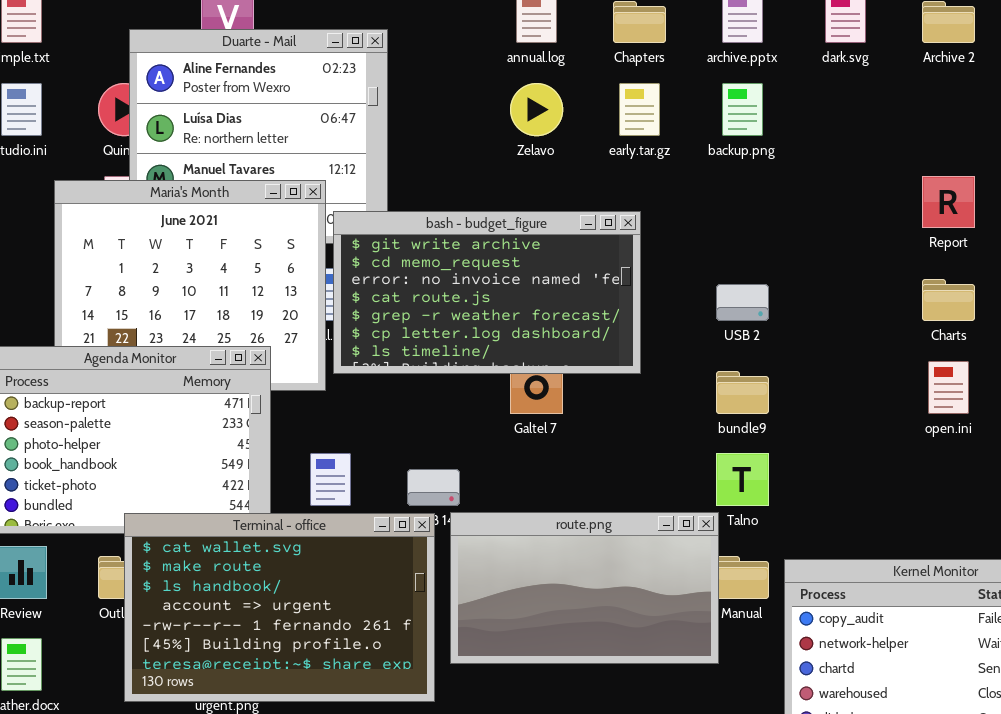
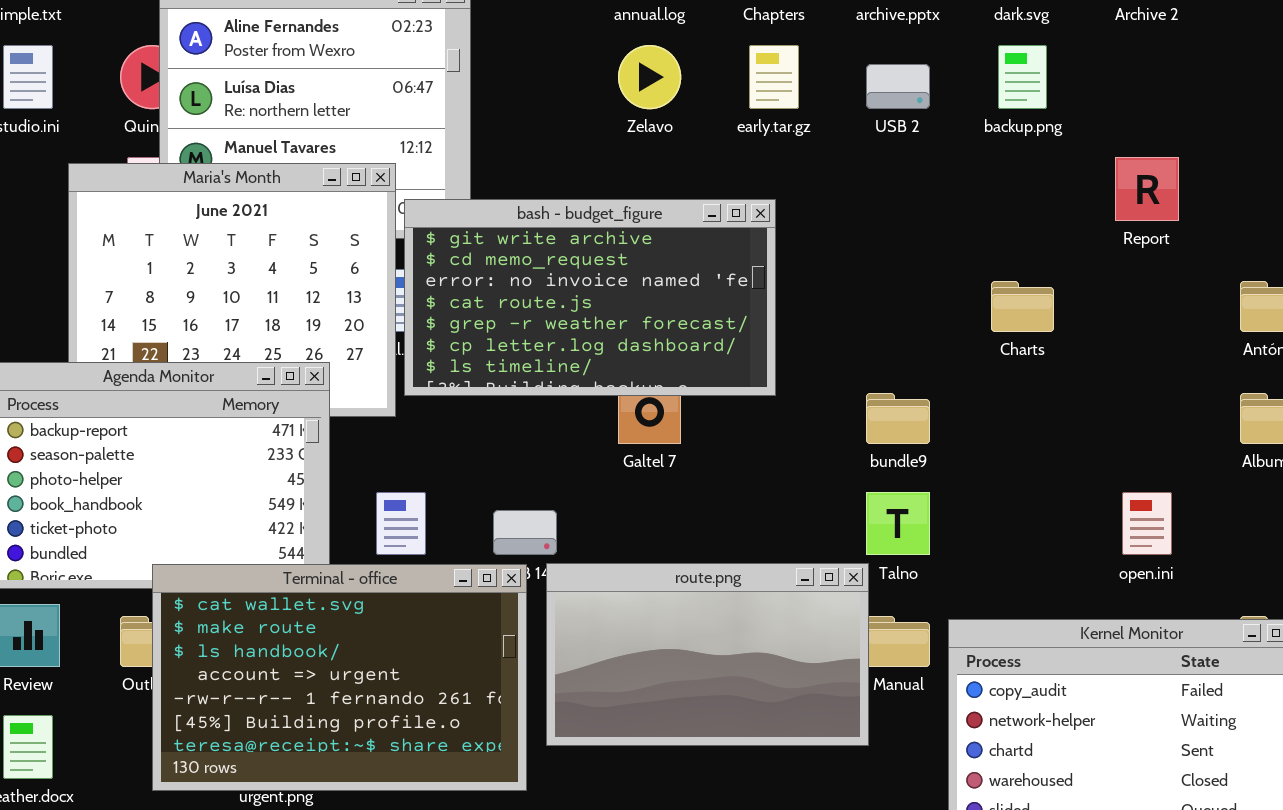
backup.png: [722,83,763,136] -> [998,45,1047,109], moved
Charts: [922,279,975,321] -> [991,281,1054,332], moved
USB 2: [716,284,769,321] -> [866,64,930,109], moved
open.ini: [928,361,969,414] -> [1122,492,1172,555], moved

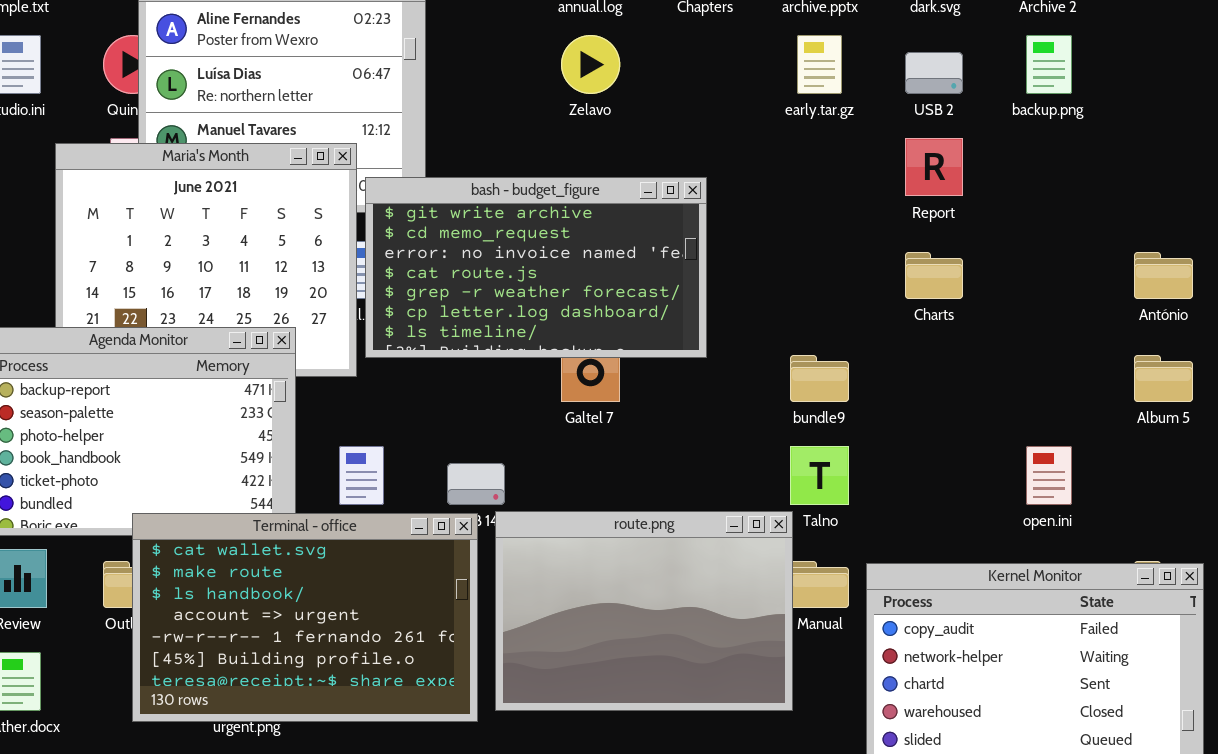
early.tar.gz: [749,45,799,109] -> [797,35,842,94], moved
backup.png: [998,45,1047,109] -> [1026,35,1072,94], moved
USB 2: [866,64,930,109] -> [905,52,963,94], moved
Report: [1115,157,1179,221] -> [905,138,963,196], moved
route.png: [546,563,869,746] -> [495,511,793,711], resized

